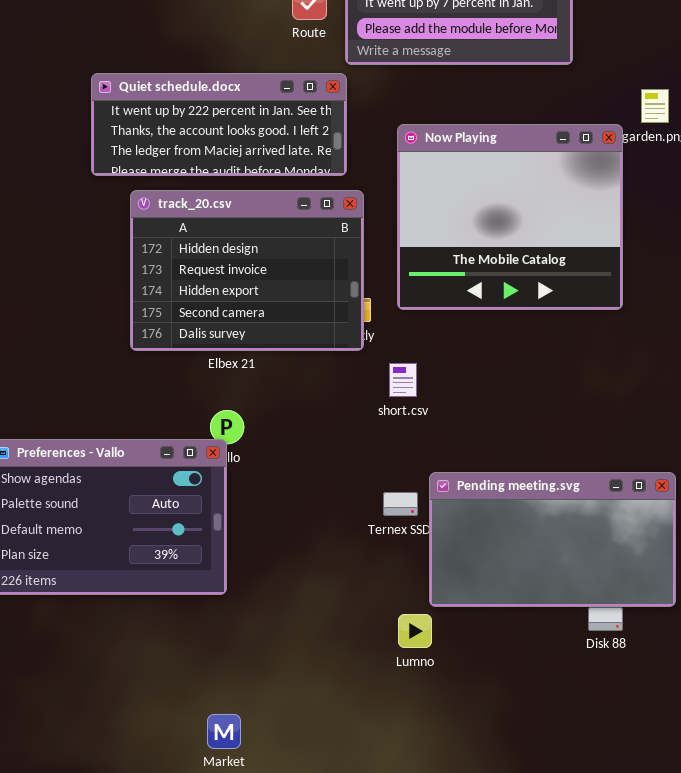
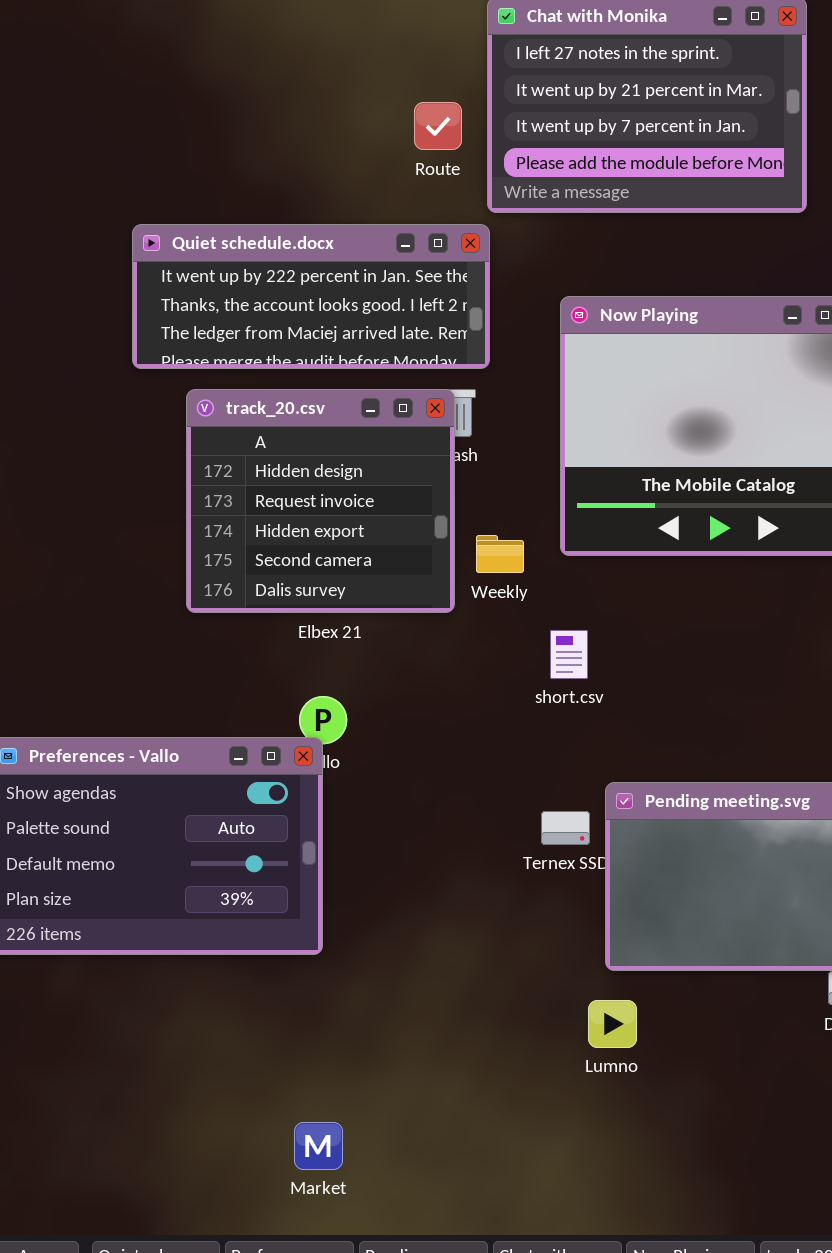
track_20.csv: [130,190,364,351] -> [186,389,455,613], resized
Lumno: [398,614,432,648] -> [588,1000,637,1048], moved

